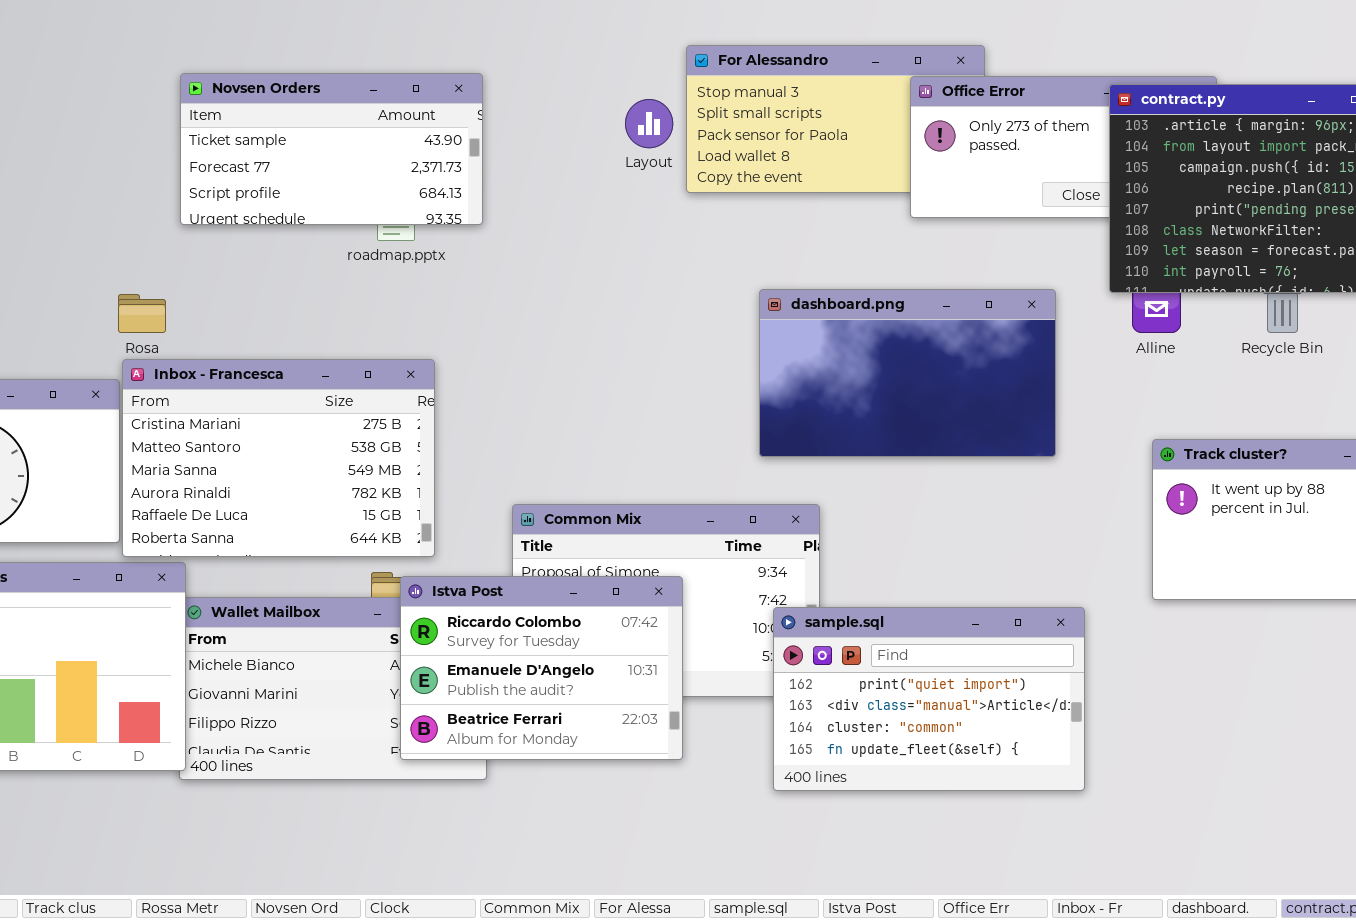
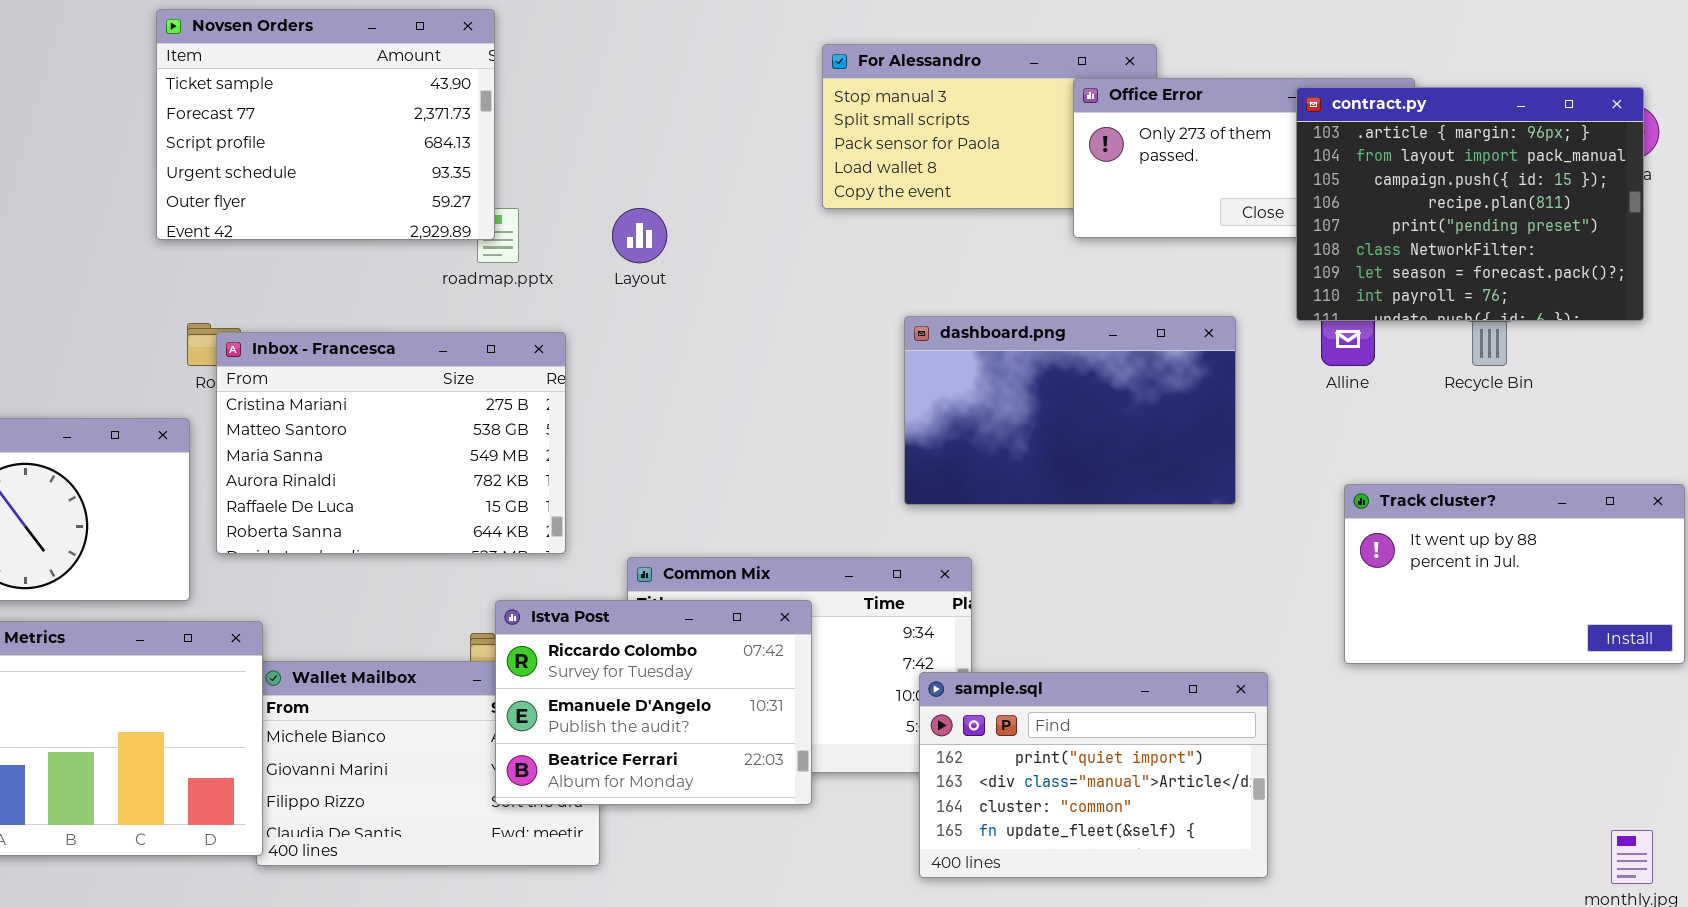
Novsen Orders: [180,73,483,225] -> [156,9,495,240], moved, resized
Layout: [625,99,673,148] -> [612,208,667,263], moved
Inbox - Francesca: [122,359,435,557] -> [216,332,566,554], moved
Istva Post: [400,576,683,760] -> [495,600,812,805], moved

